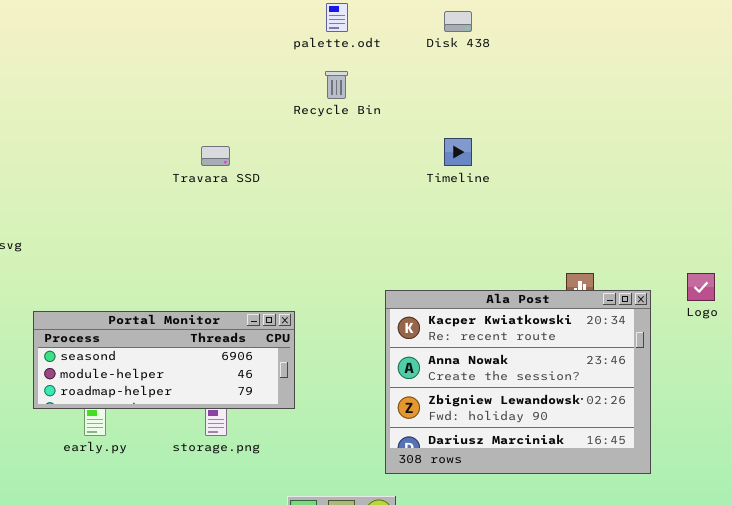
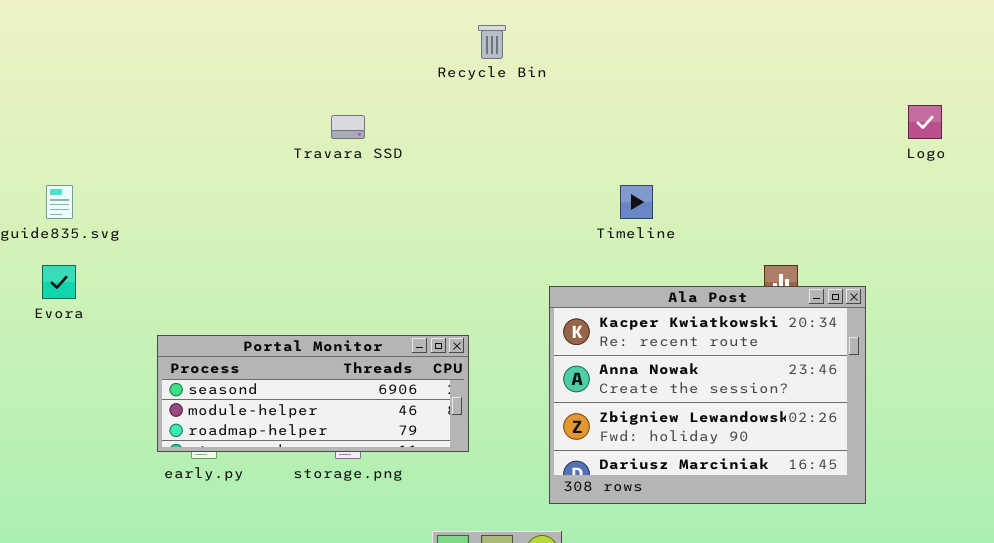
Timeline: [444,138,472,166] -> [620,185,653,219], moved
Logo: [687,273,715,301] -> [908,105,942,139], moved
Portal Monitor: [33,311,295,409] -> [157,335,469,452], moved

